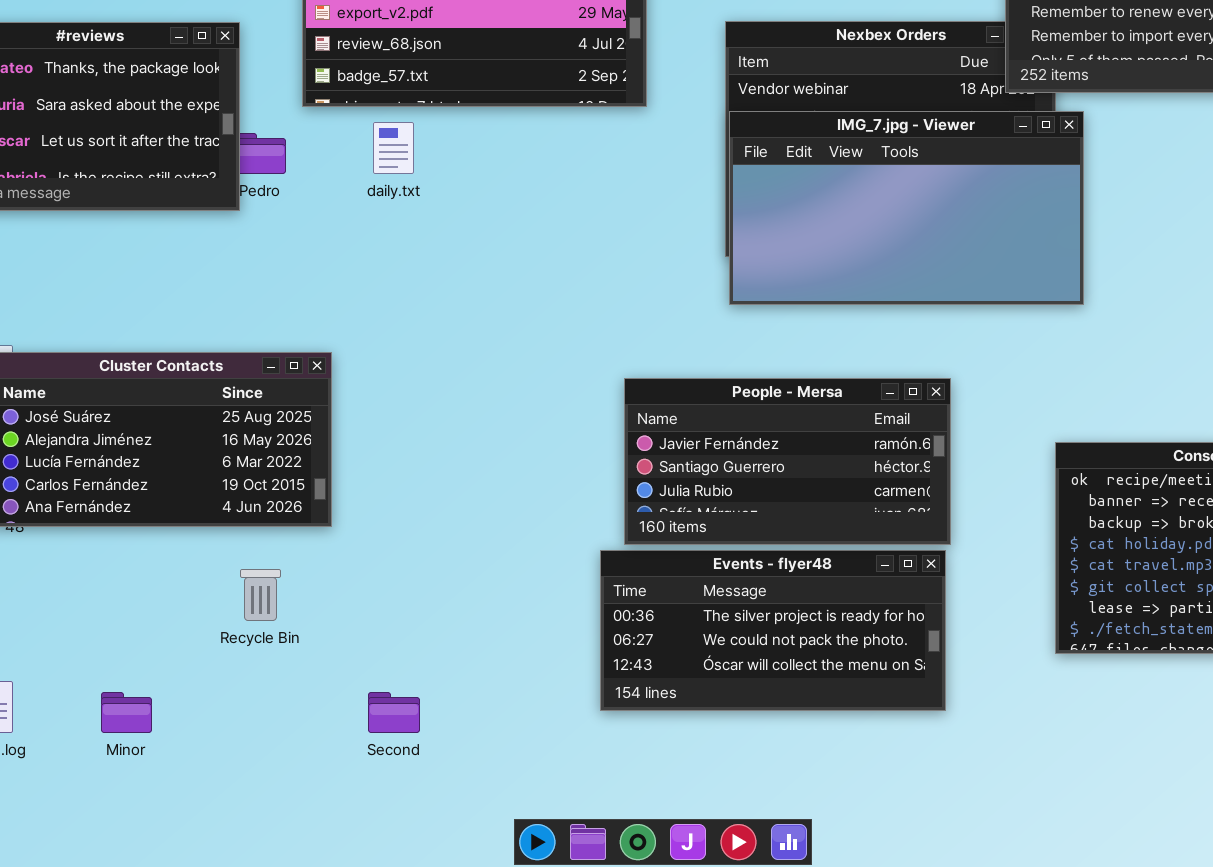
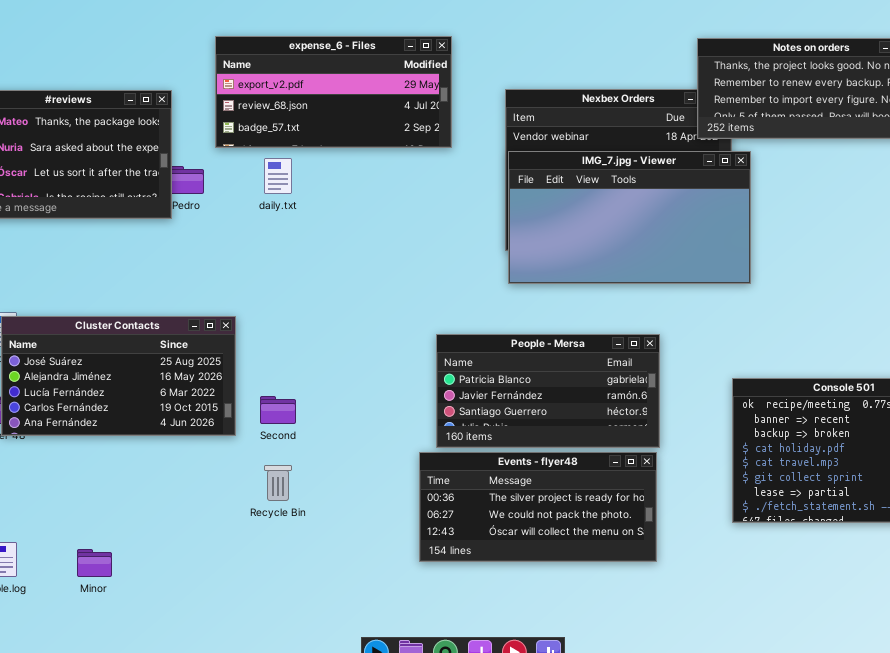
People - Mersa: [624,378,951,545] -> [436,334,660,448], scrolled up 1 row
Recycle Bin: [240,569,281,621] -> [264,465,292,501], moved
Second: [368,692,420,733] -> [260,396,296,424], moved

